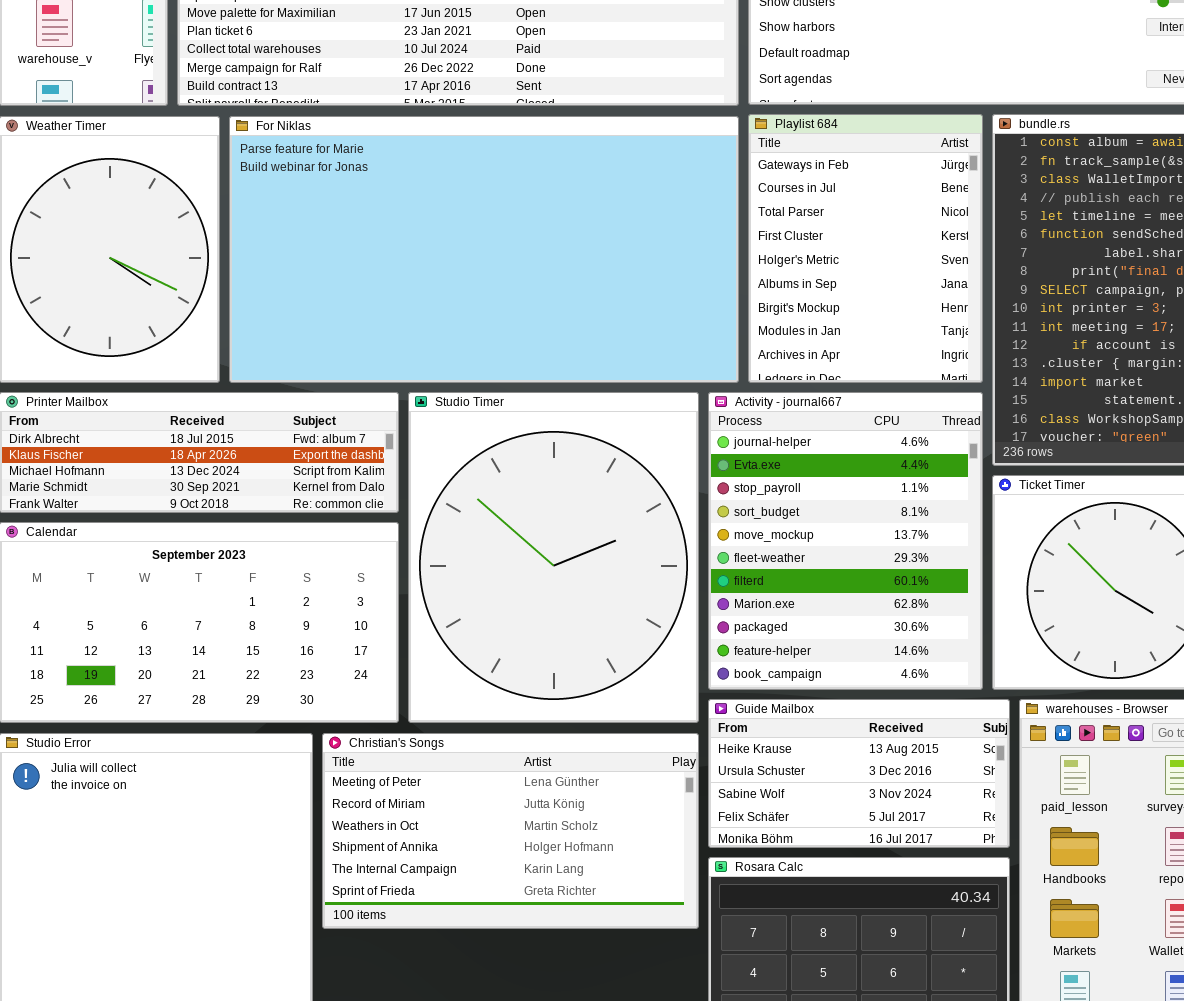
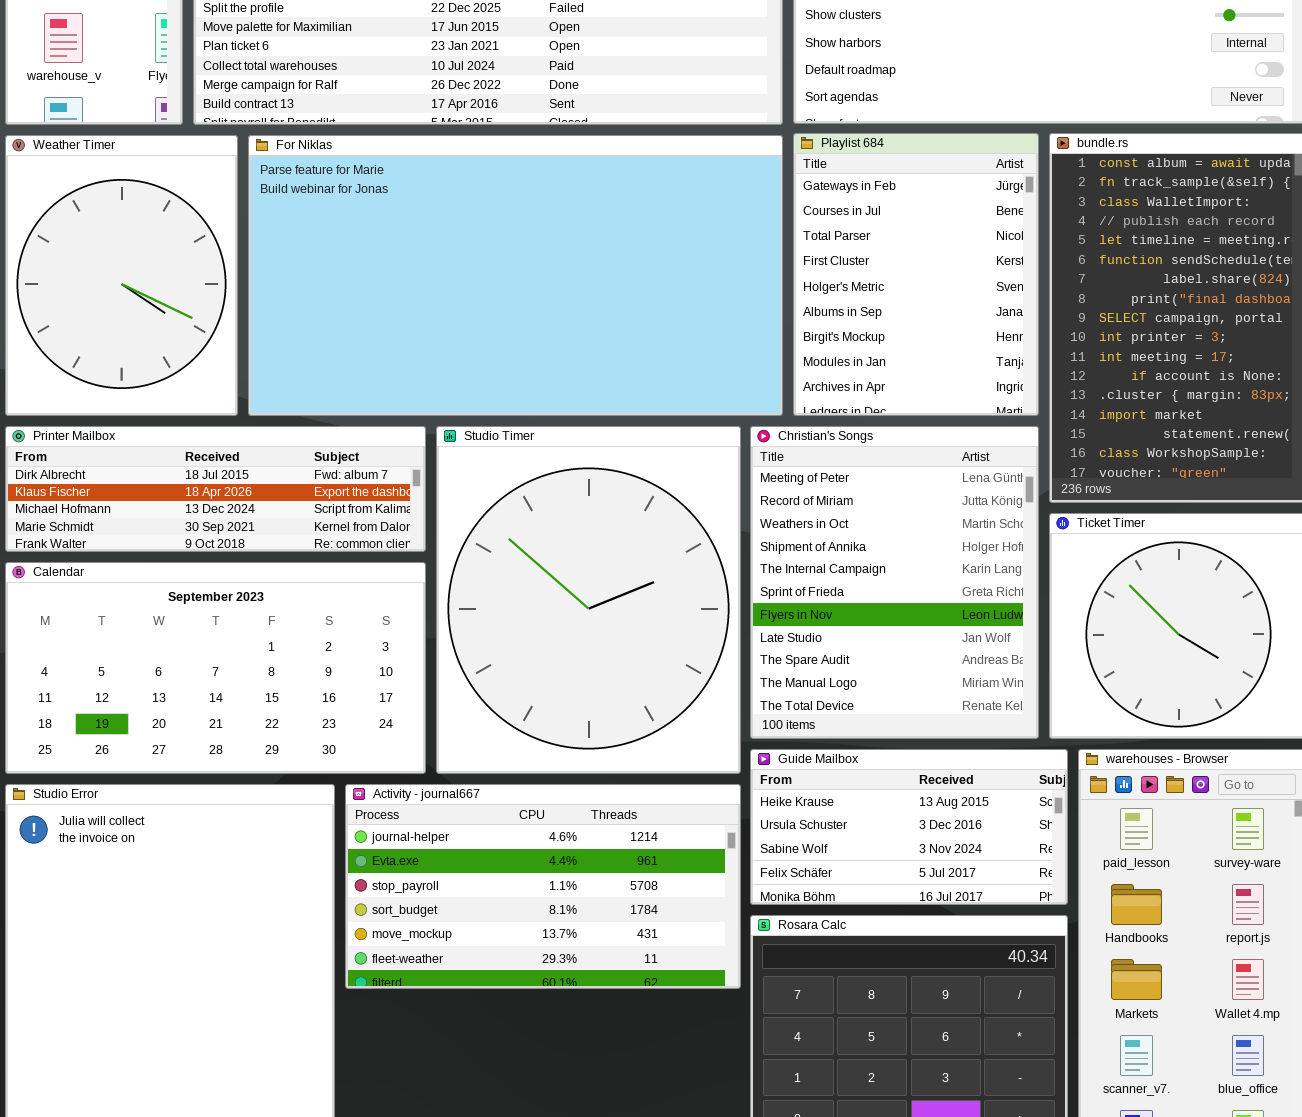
Activity - journal667: [708,392,983,690] -> [345,784,741,989], moved, resized
Christian's Songs: [322,733,699,929] -> [750,426,1039,739], moved, resized

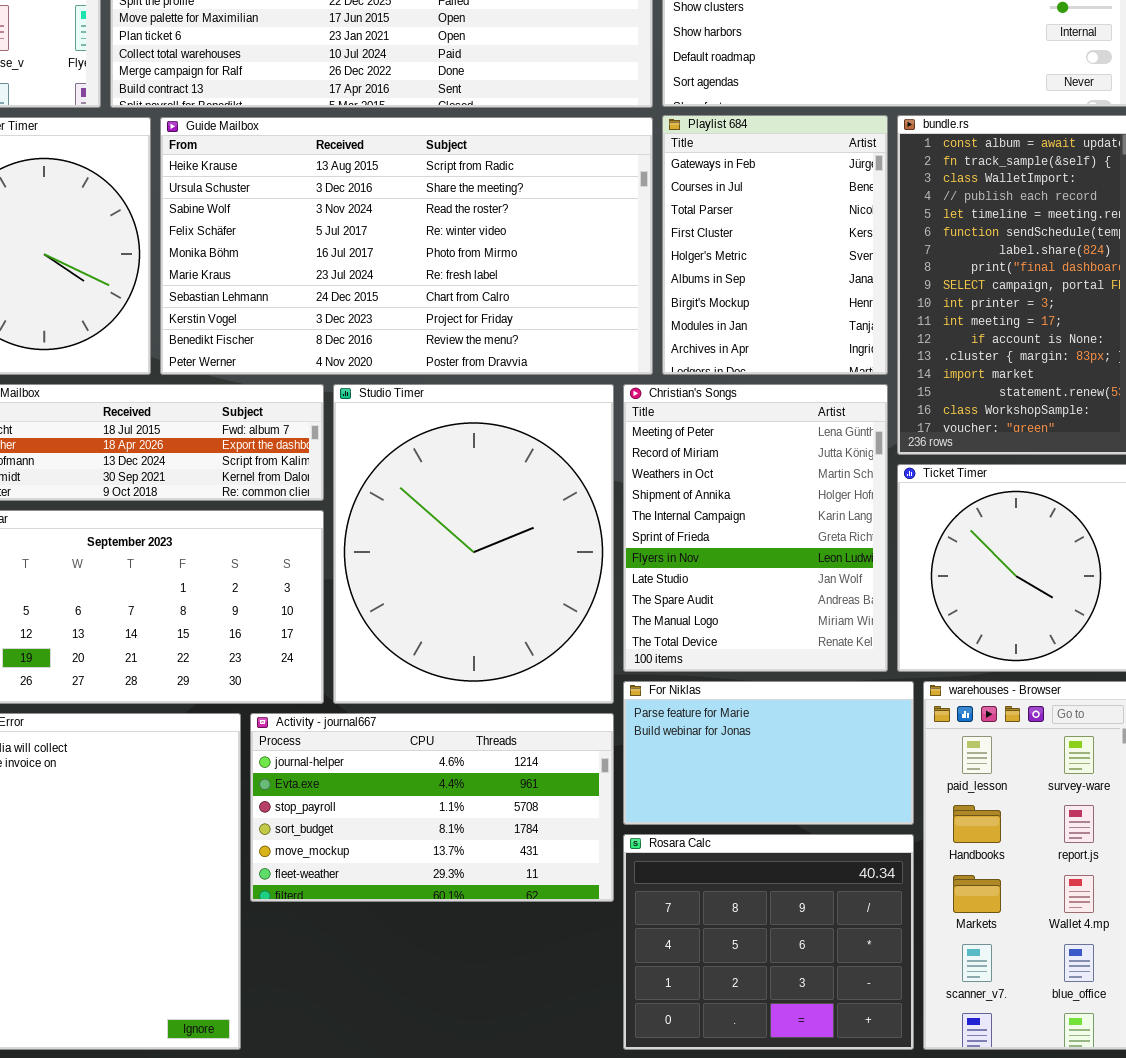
For Niklas: [248,135,783,416] -> [623,681,914,825], moved, resized
Guide Mailbox: [750,749,1068,905] -> [160,117,653,375], moved, resized

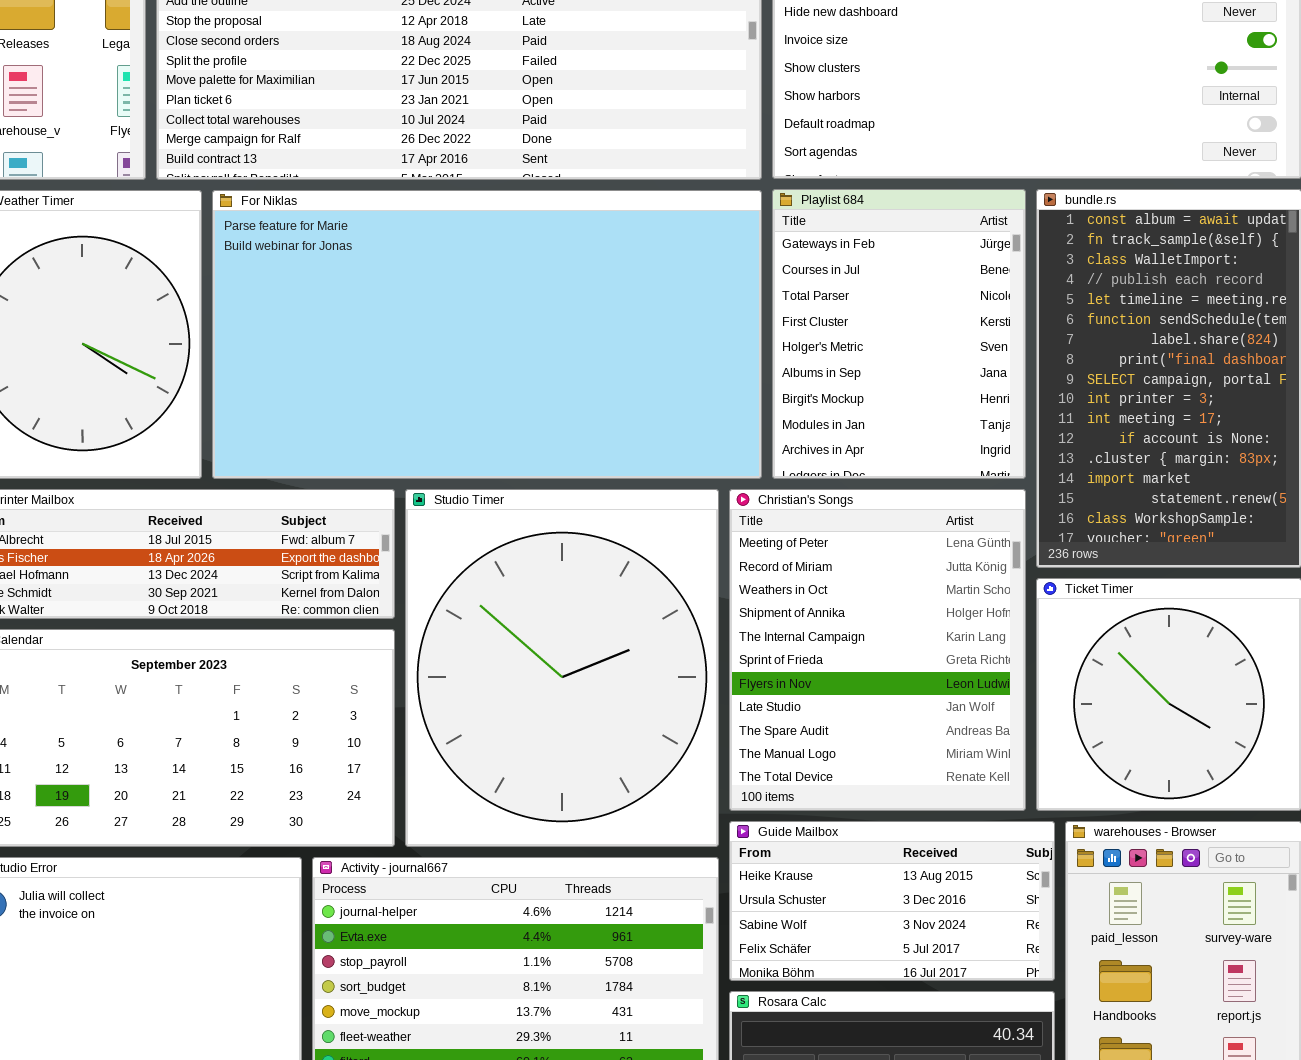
Guide Mailbox: [160,117,653,375] -> [729,821,1055,981], moved, resized
For Niklas: [623,681,914,825] -> [212,190,762,479], moved, resized

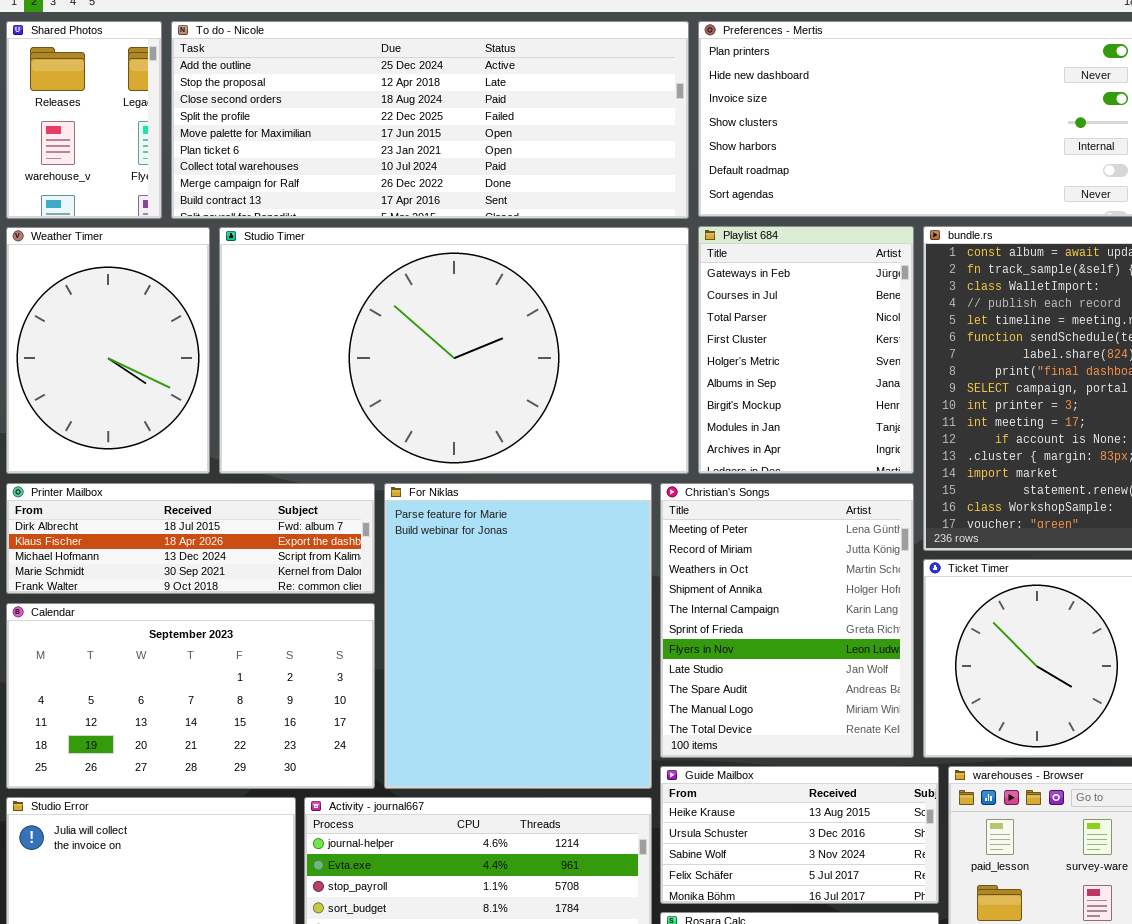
For Niklas: [212,190,762,479] -> [384,483,652,789], moved, resized
Studio Timer: [405,489,719,847] -> [219,227,689,474], moved, resized

